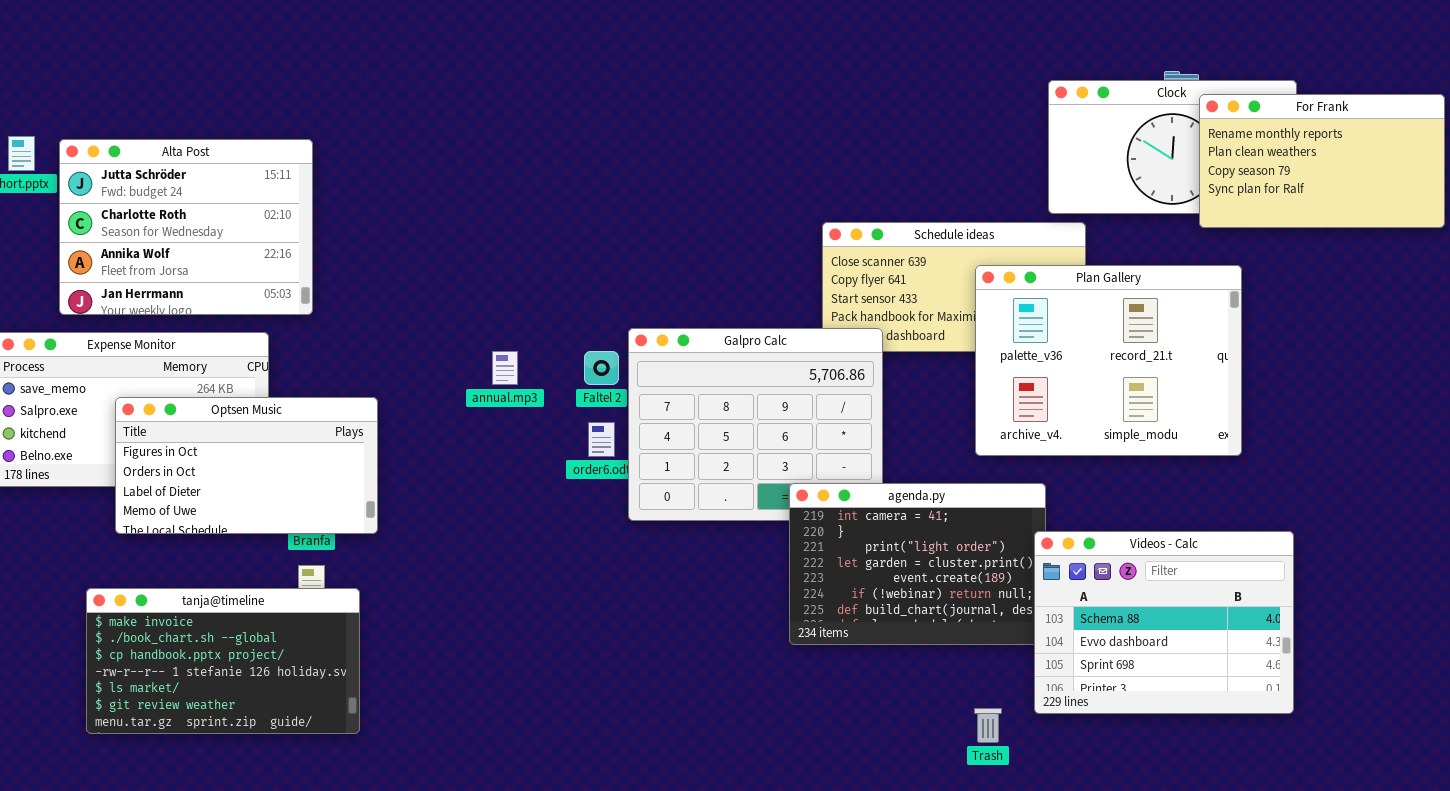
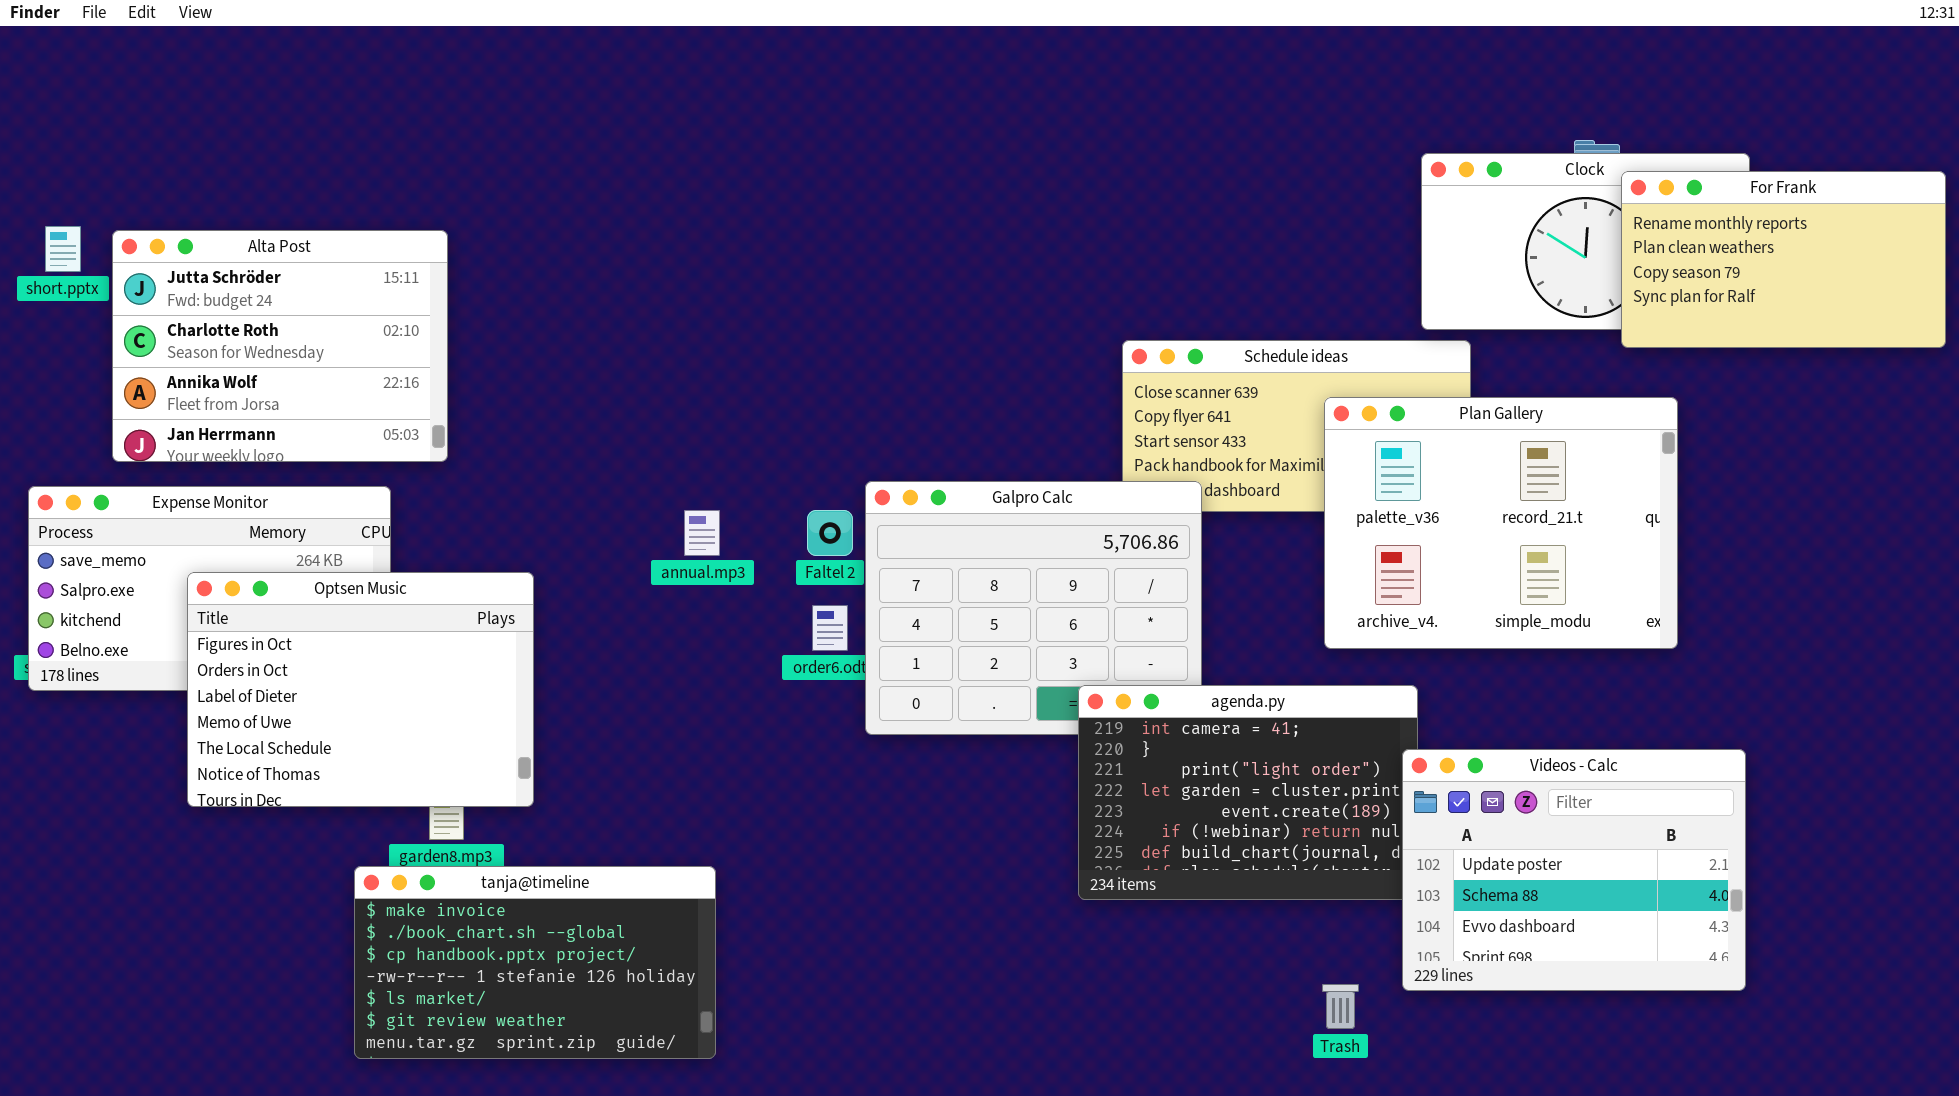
Optsen Music: [115,397,378,534] -> [187,572,534,807], resized
Videos - Calc: [1034,531,1294,714] -> [1402,749,1746,991], scrolled up 1 row
tanja@timeline: [86,588,360,734] -> [354,866,716,1059], moved

